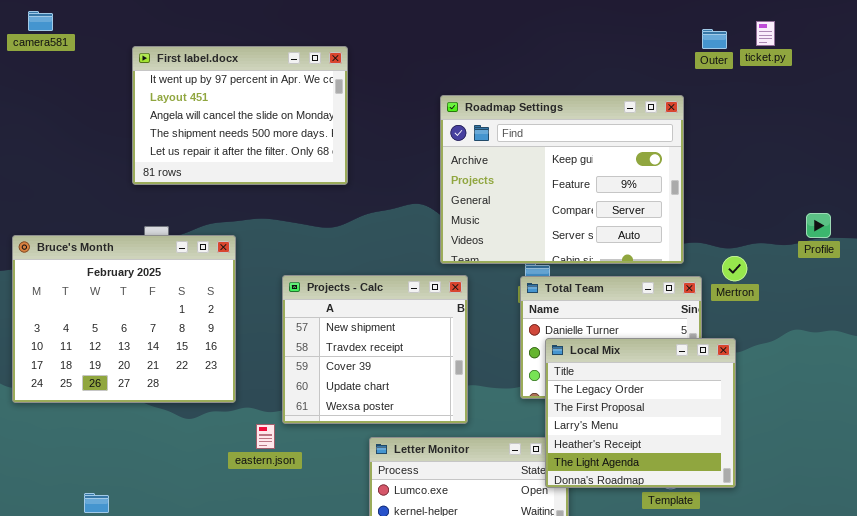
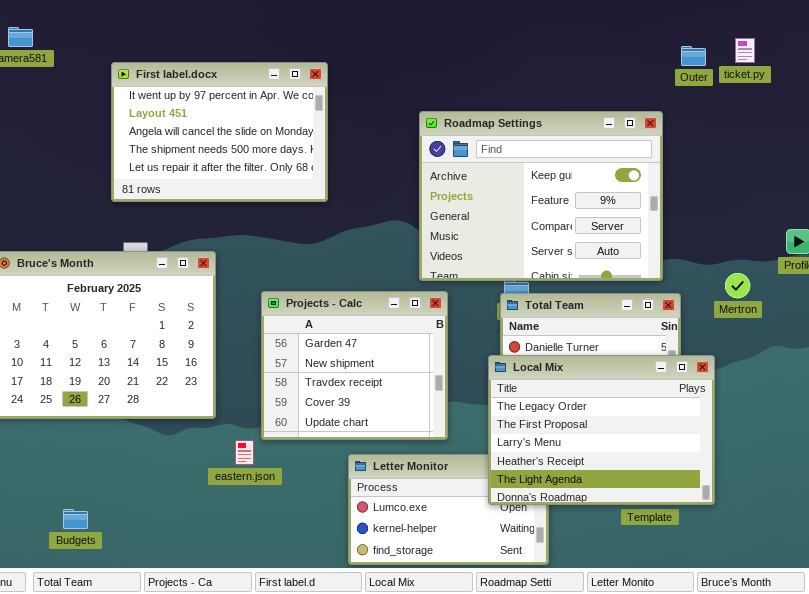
Mertron: [722,256,747,281] -> [725,273,750,298], moved
Projects - Calc: [282,275,468,424] -> [261,291,448,440], scrolled up 1 row
Local Mix: [545,338,736,488] -> [488,355,715,505], resized

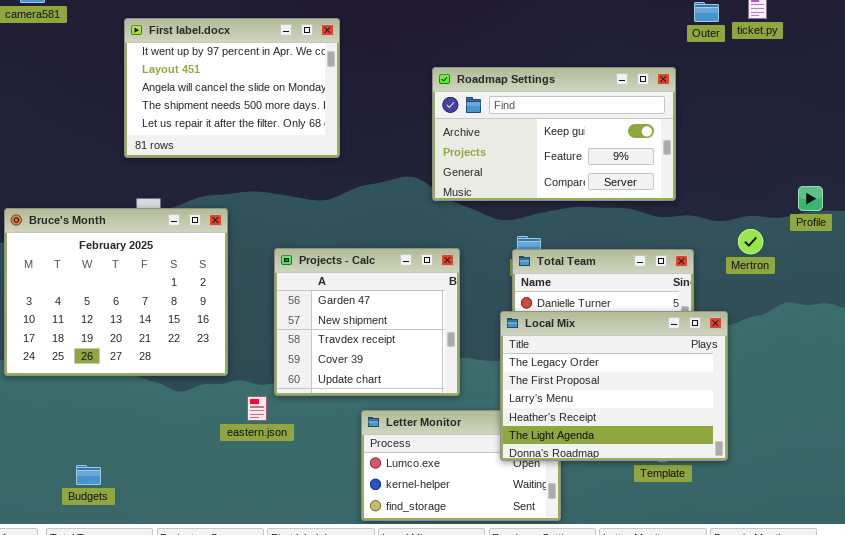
Roadmap Settings: [419,111,663,281] -> [432,67,676,201], resized

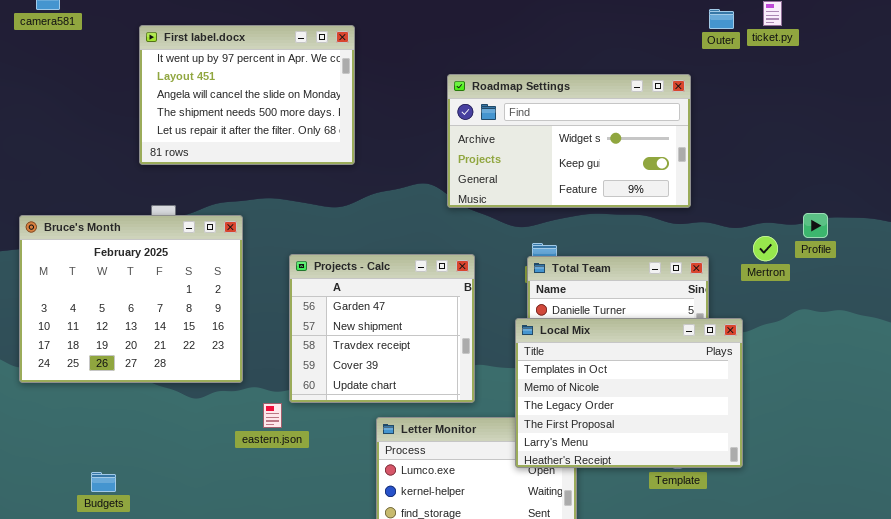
Roadmap Settings: [432,67,676,201] -> [447,74,691,208], scrolled up 1 row
Profile: [798,186,823,211] -> [803,213,828,238], moved
Local Mix: [500,311,728,461] -> [515,318,743,468], scrolled up 2 rows

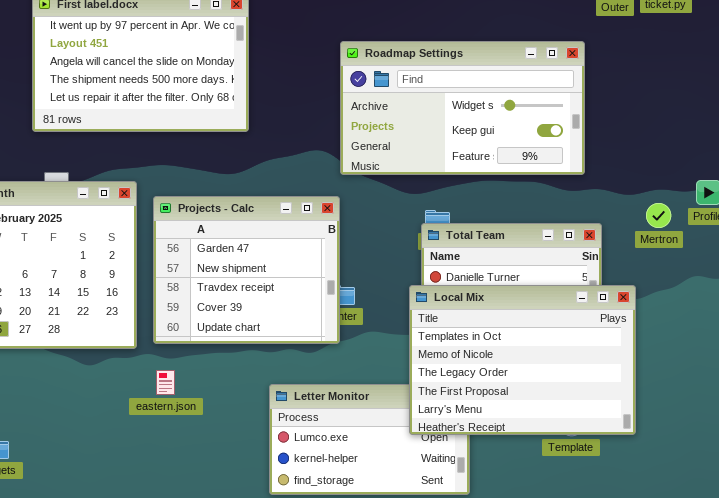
Projects - Calc: [289,254,475,403] -> [153,196,340,344], moved

